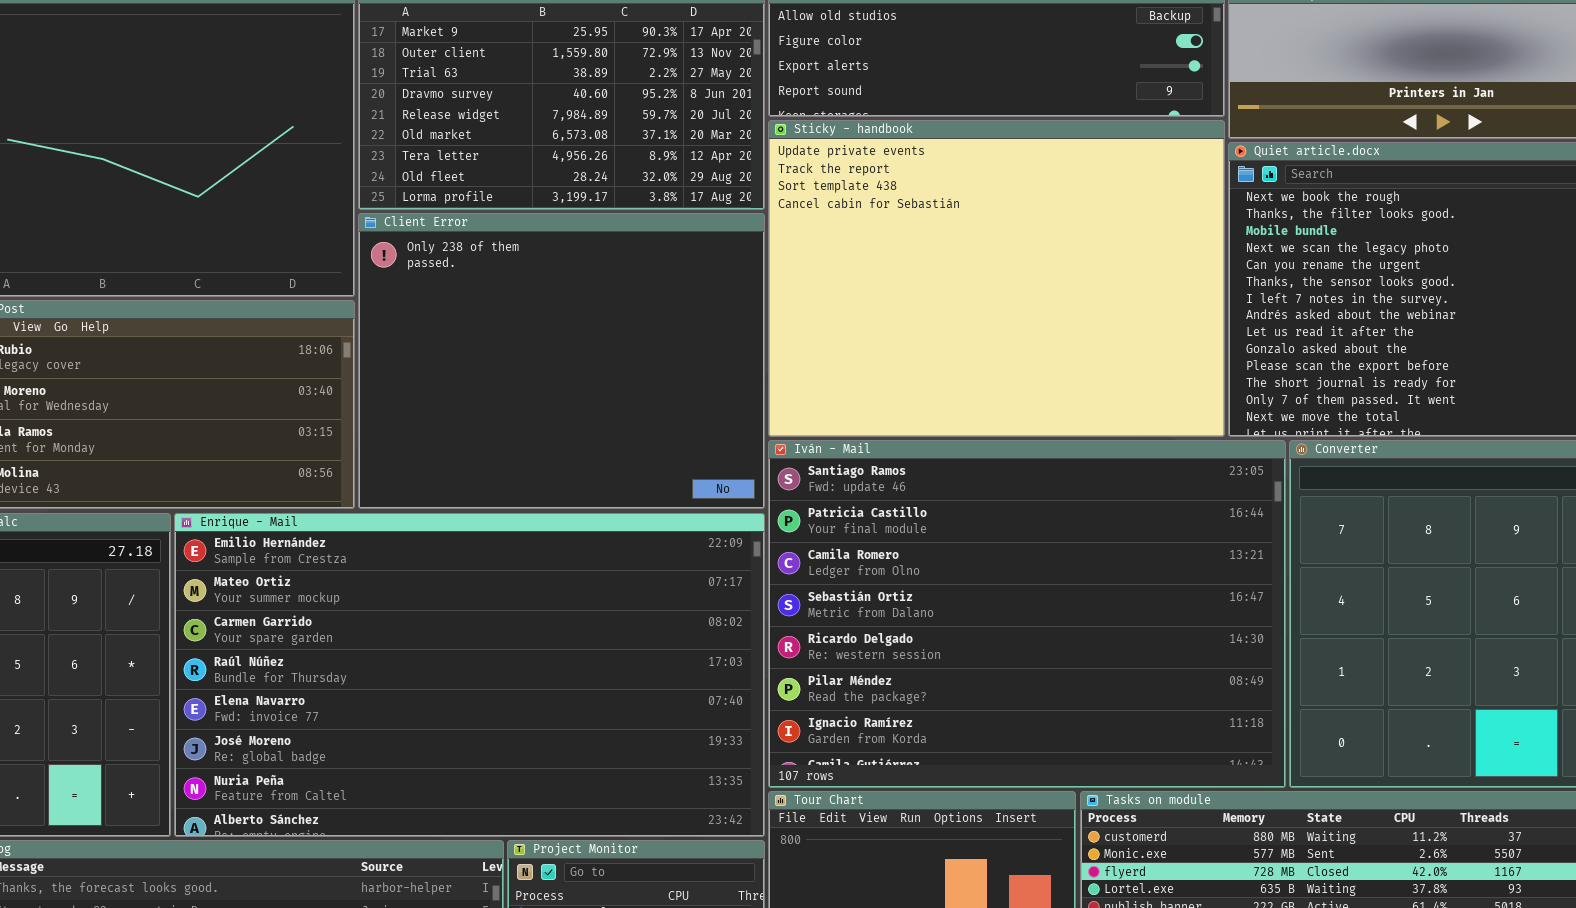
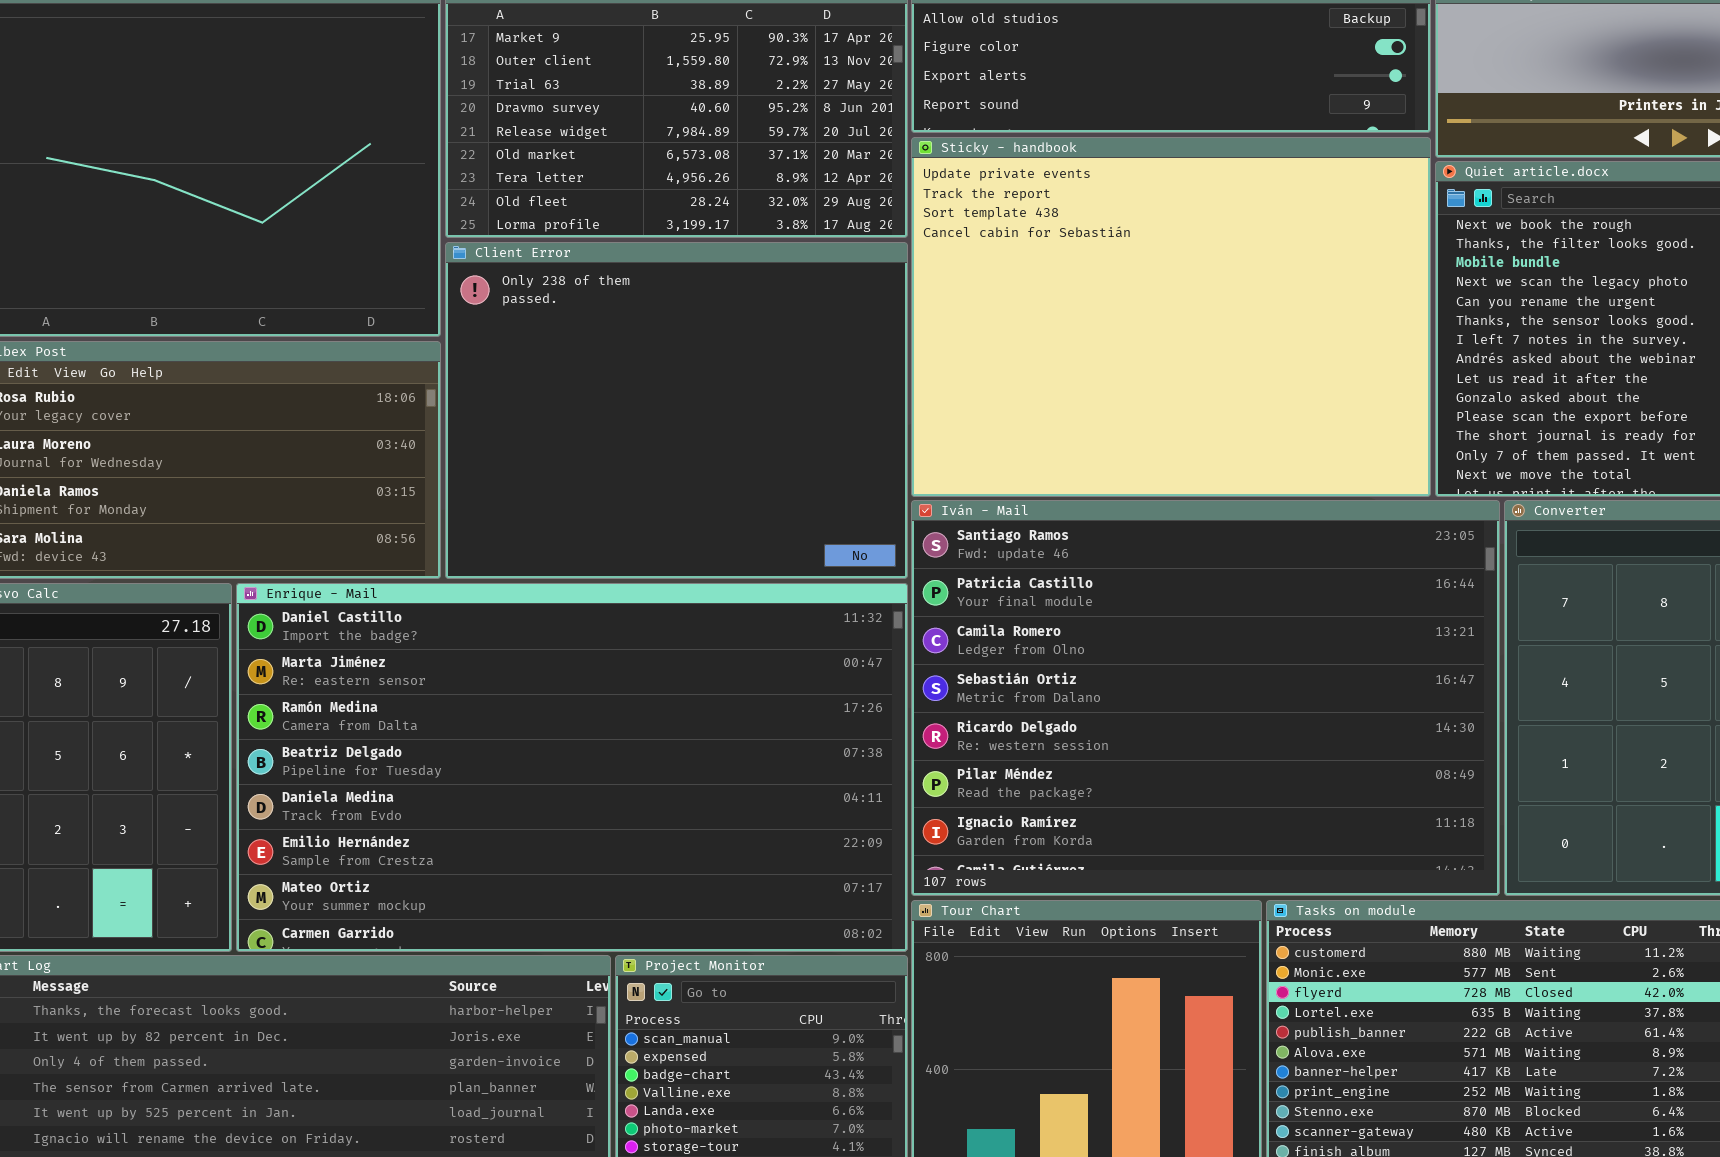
Enrique - Mail: [174,513,765,837] -> [236,583,908,952], scrolled up 5 rows

